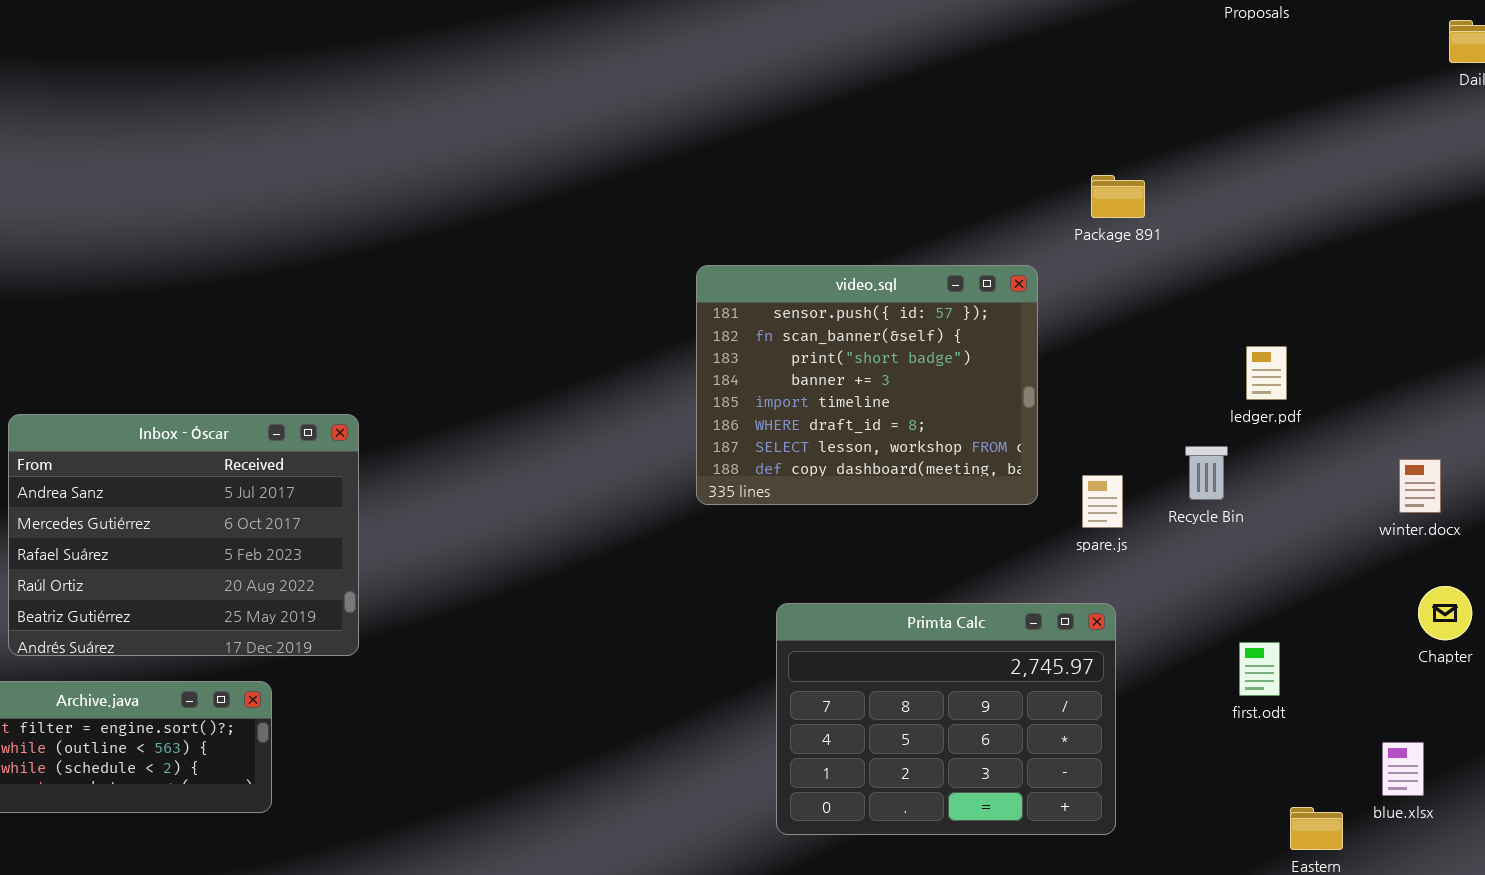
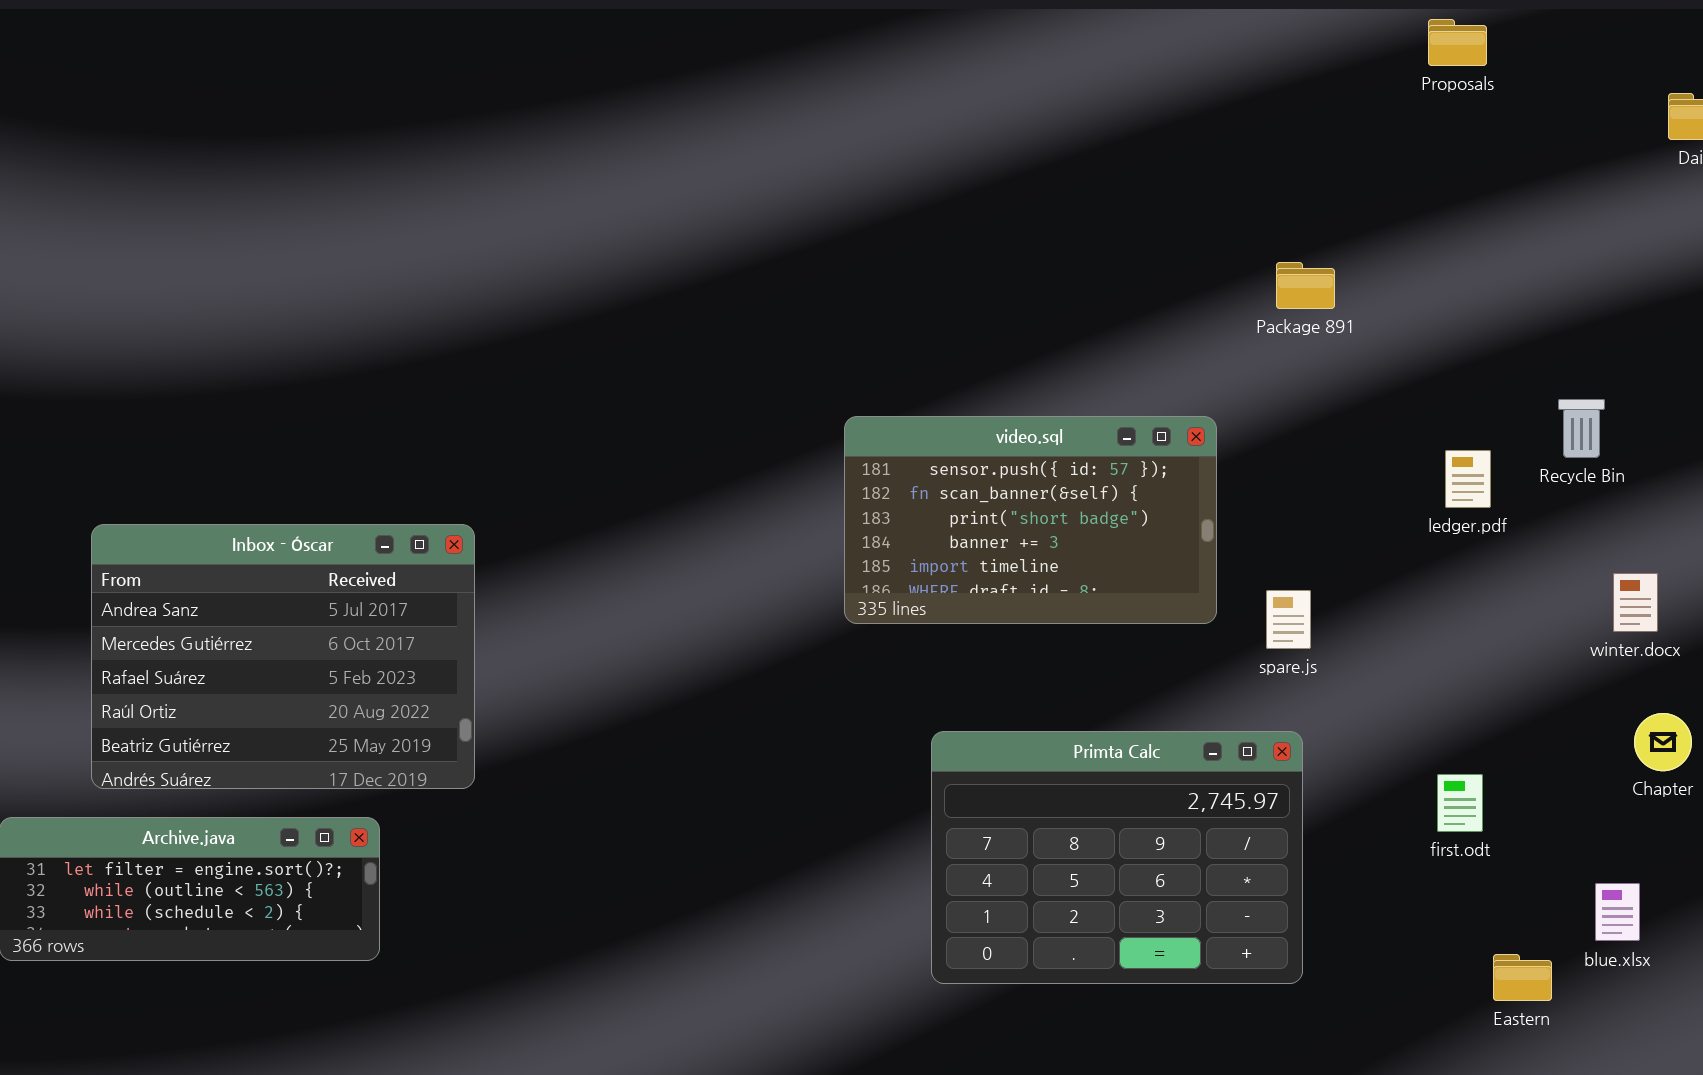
video.sql: [696,265,1038,505] -> [844,416,1217,624], resized
Recycle Bin: [1185,446,1228,500] -> [1558,399,1605,458], moved

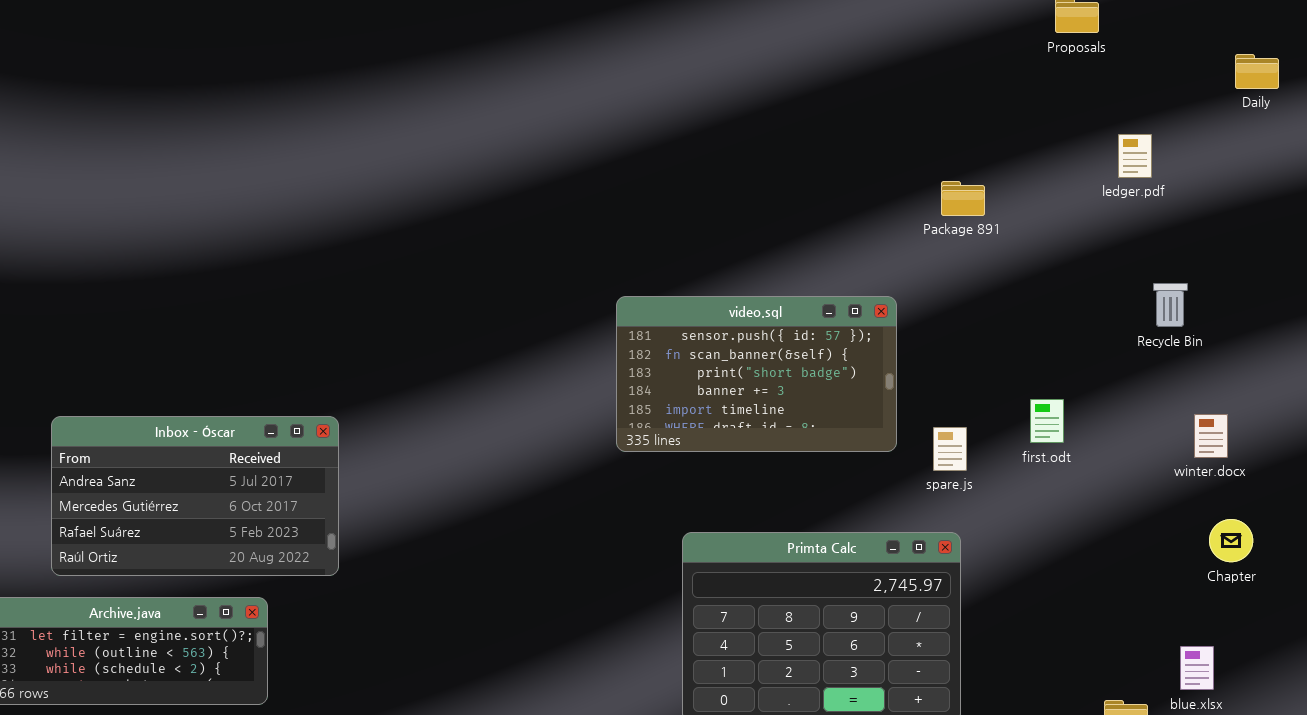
ledger.pdf: [1445,450,1491,508] -> [1118,134,1152,178], moved
Inbox - Óscar: [91,524,475,789] -> [51,416,339,576], resized
first.odt: [1437,774,1483,832] -> [1030,399,1064,443], moved

